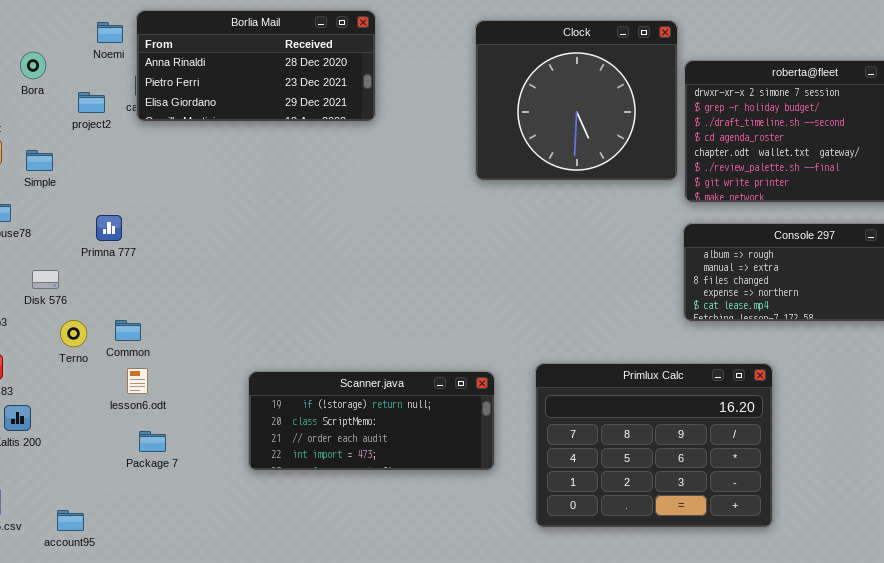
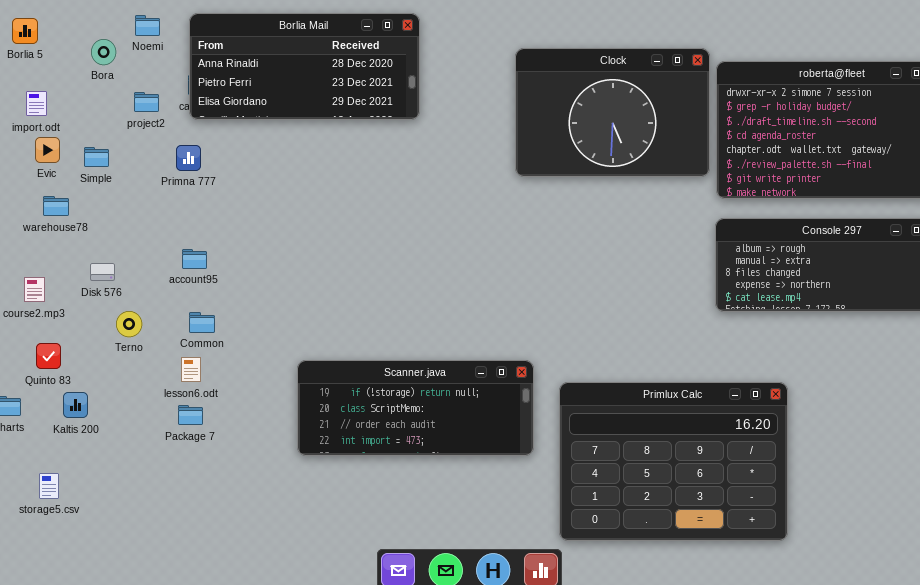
Clock: [475,20,678,181] -> [515,48,710,177], resized
Noemi: [97,22,123,43] -> [135,15,160,36], moved
Bora: [20,52,46,79] -> [91,39,116,65], moved
Primna 777: [96,215,122,241] -> [176,145,201,171], moved
Common: [115,320,141,341] -> [189,312,215,333], moved
Primlux Calc: [535,363,773,528] -> [559,382,788,541], moved
Package 7: [139,431,166,452] -> [178,405,203,425], moved
account95: [57,510,84,531] -> [182,249,207,269], moved

